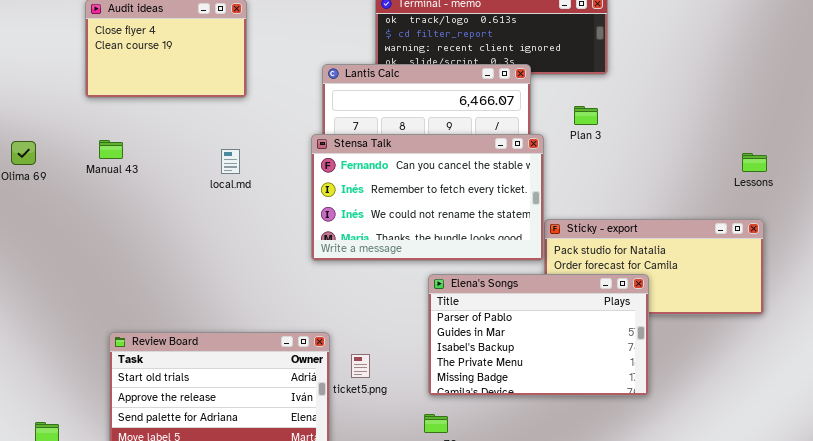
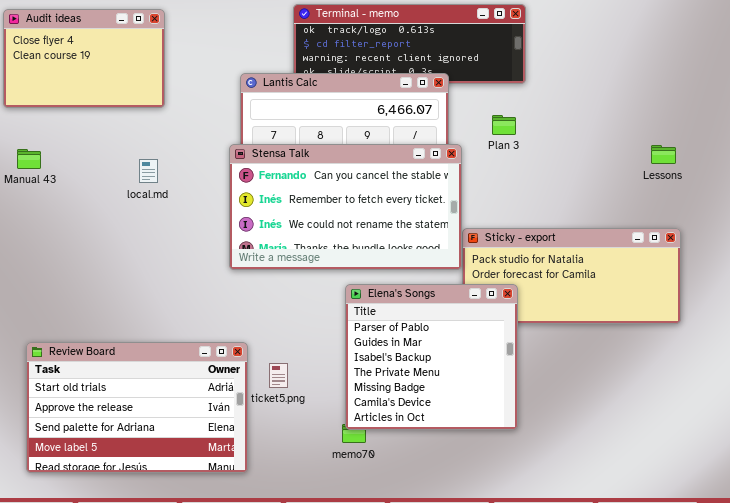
Lessons: [742,153,767,172] -> [651,145,676,164], moved
Elena's Songs: [428,274,649,396] -> [345,284,518,430], resized

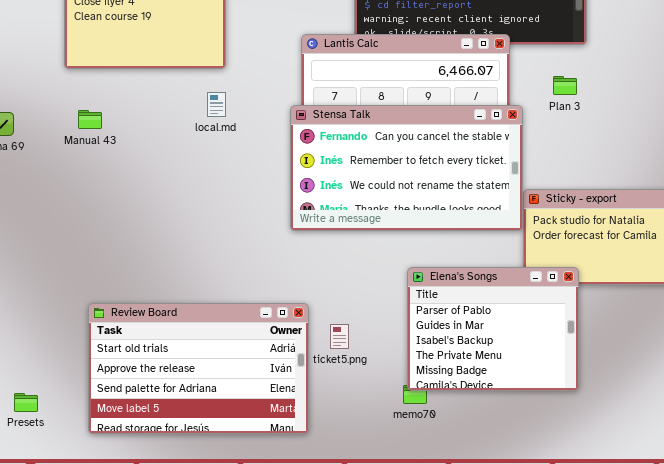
local.md: [139,159,158,183] -> [207,92,226,117], moved
Elena's Songs: [345,284,518,430] -> [407,267,579,391], resized

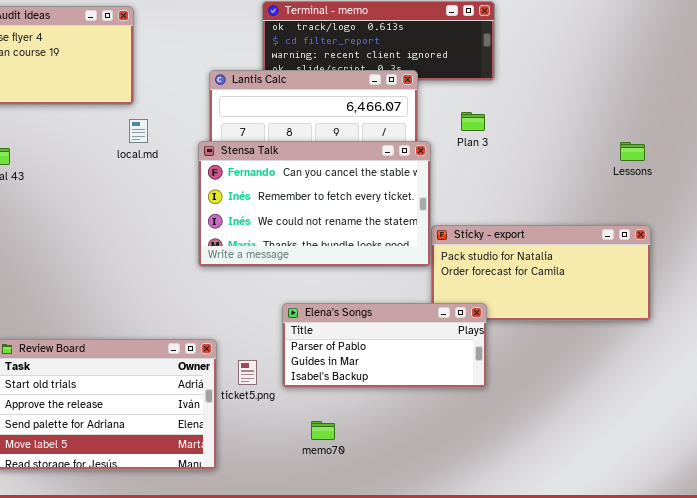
local.md: [207,92,226,117] -> [129,119,148,143], moved
Elena's Songs: [407,267,579,391] -> [282,303,487,388], resized

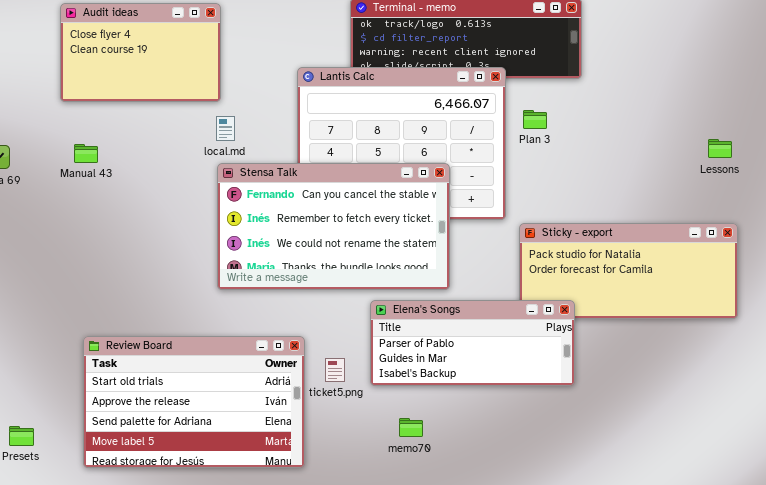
Plan 3: [461,112,485,131] -> [523,110,547,129], moved
Stensa Talk: [198,141,431,267] -> [217,163,450,290], moved

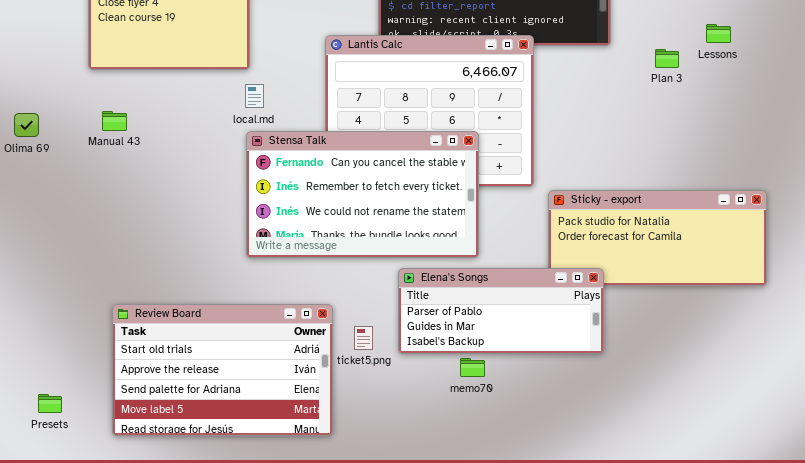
Plan 3: [523,110,547,129] -> [655,49,679,68], moved
Lessons: [708,139,732,158] -> [706,24,731,43], moved
memo70: [399,418,423,437] -> [460,358,485,377], moved

